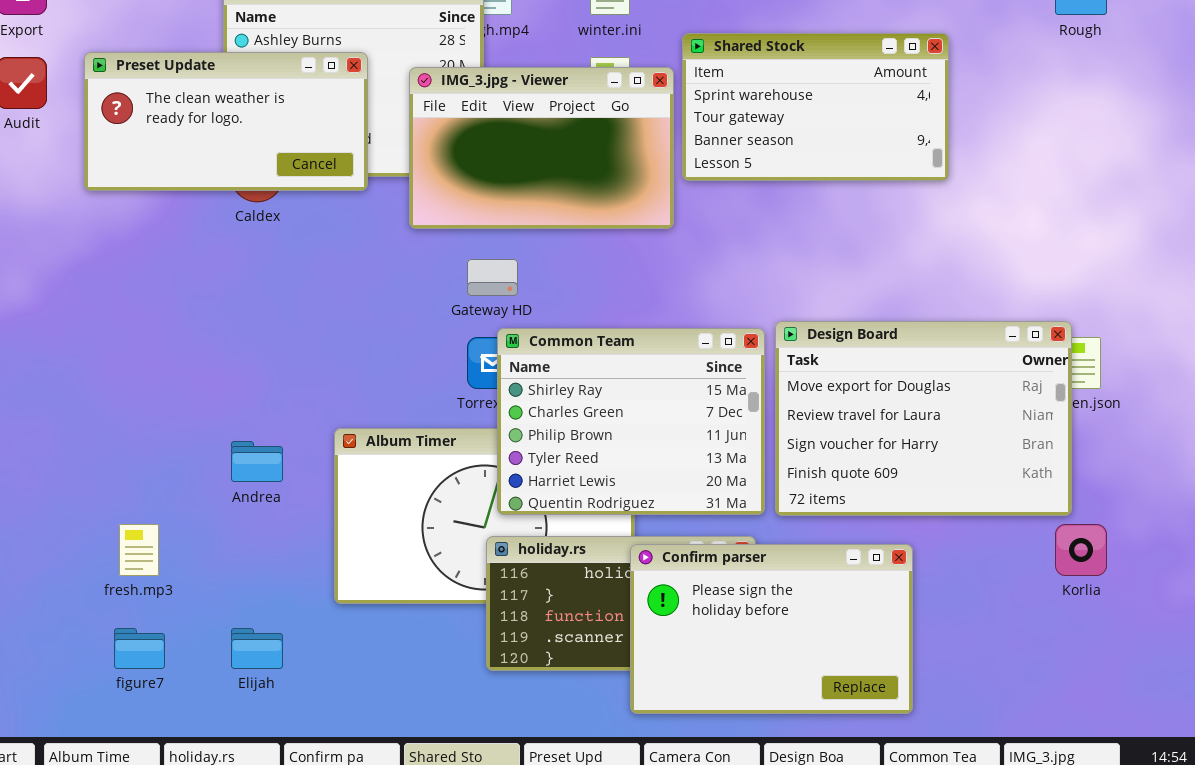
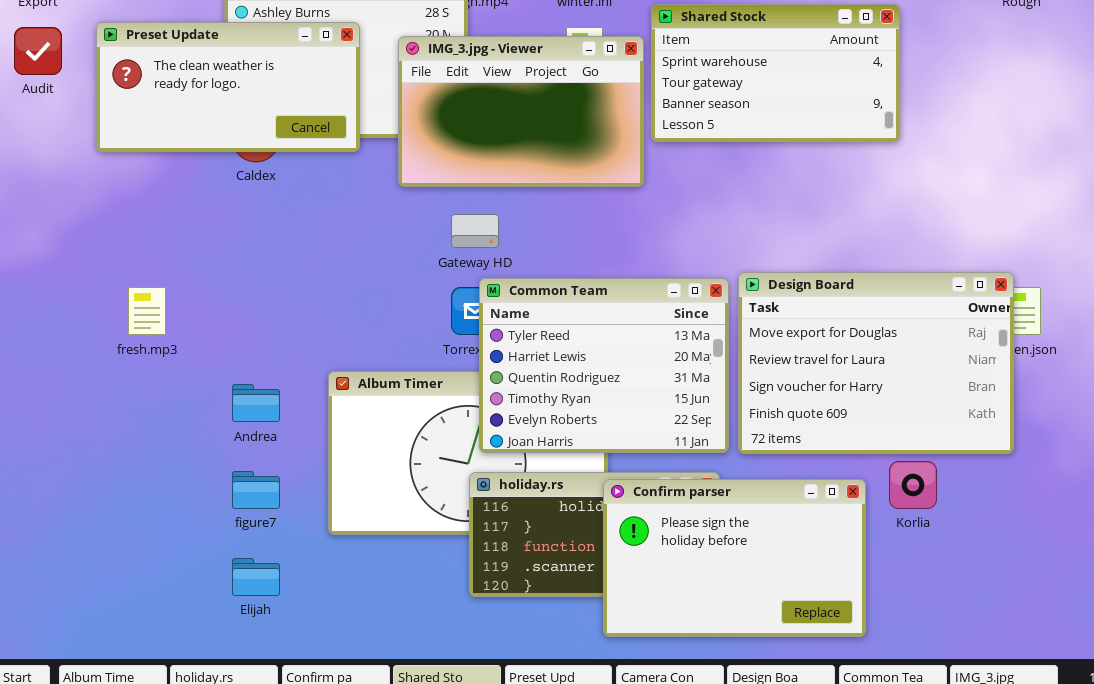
Common Team: [497,328,765,515] -> [479,278,729,453], scrolled down 3 rows
fresh.mp3: [119,524,159,576] -> [128,287,166,335], moved
Korlia: [1055,524,1107,576] -> [889,461,937,509], moved
figure7: [114,628,165,669] -> [232,471,280,509], moved

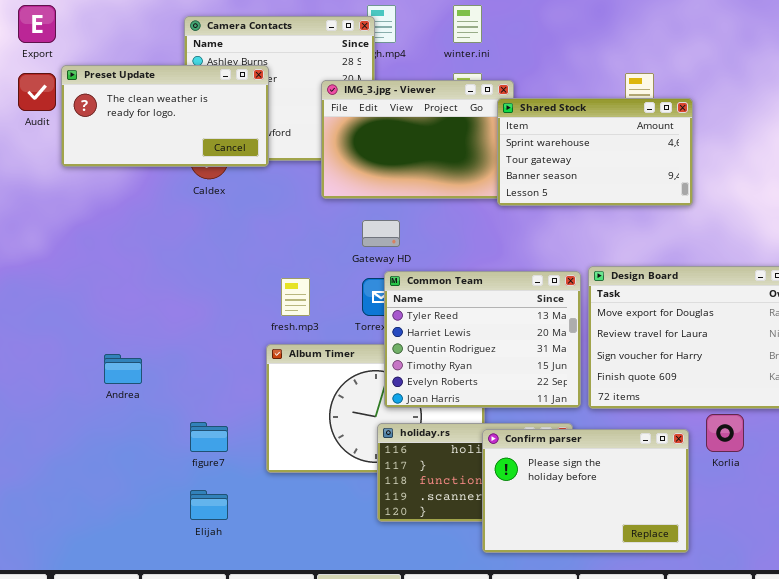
Shared Stock: [651,4,900,142] -> [497,98,693,206], moved
Preset Update: [96,22,360,152] -> [61,65,269,167], moved
fresh.mp3: [128,287,166,335] -> [281,278,310,316], moved
Andrea: [232,384,280,422] -> [104,354,142,384], moved

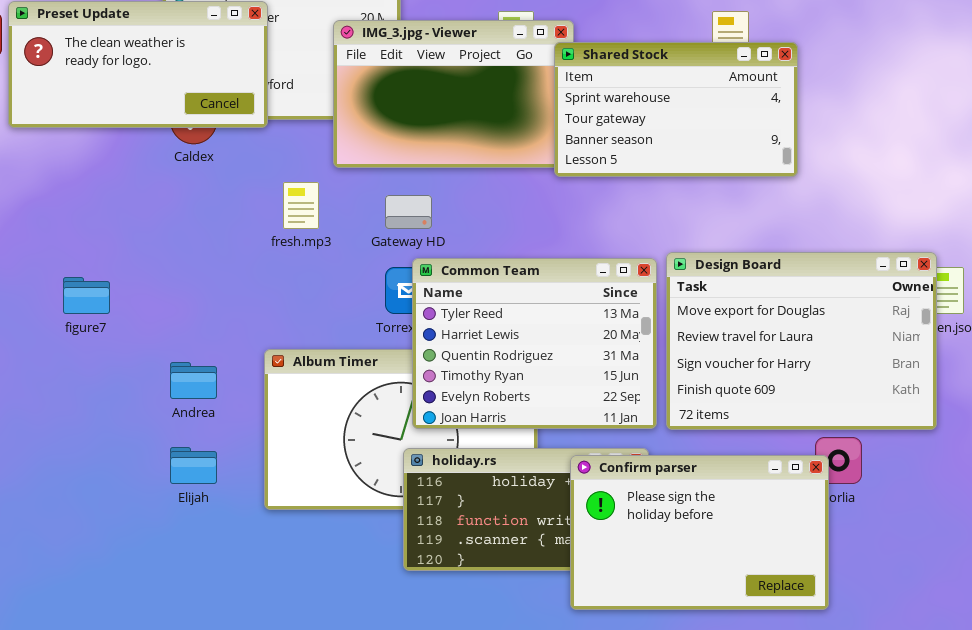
fresh.mp3: [281,278,310,316] -> [283,182,319,229], moved
Andrea: [104,354,142,384] -> [170,362,217,399], moved
figure7: [190,422,228,452] -> [63,277,110,314], moved
Confirm parser: [482,429,689,553] -> [570,455,829,610], moved
Elijah: [190,490,228,520] -> [170,447,217,484], moved

